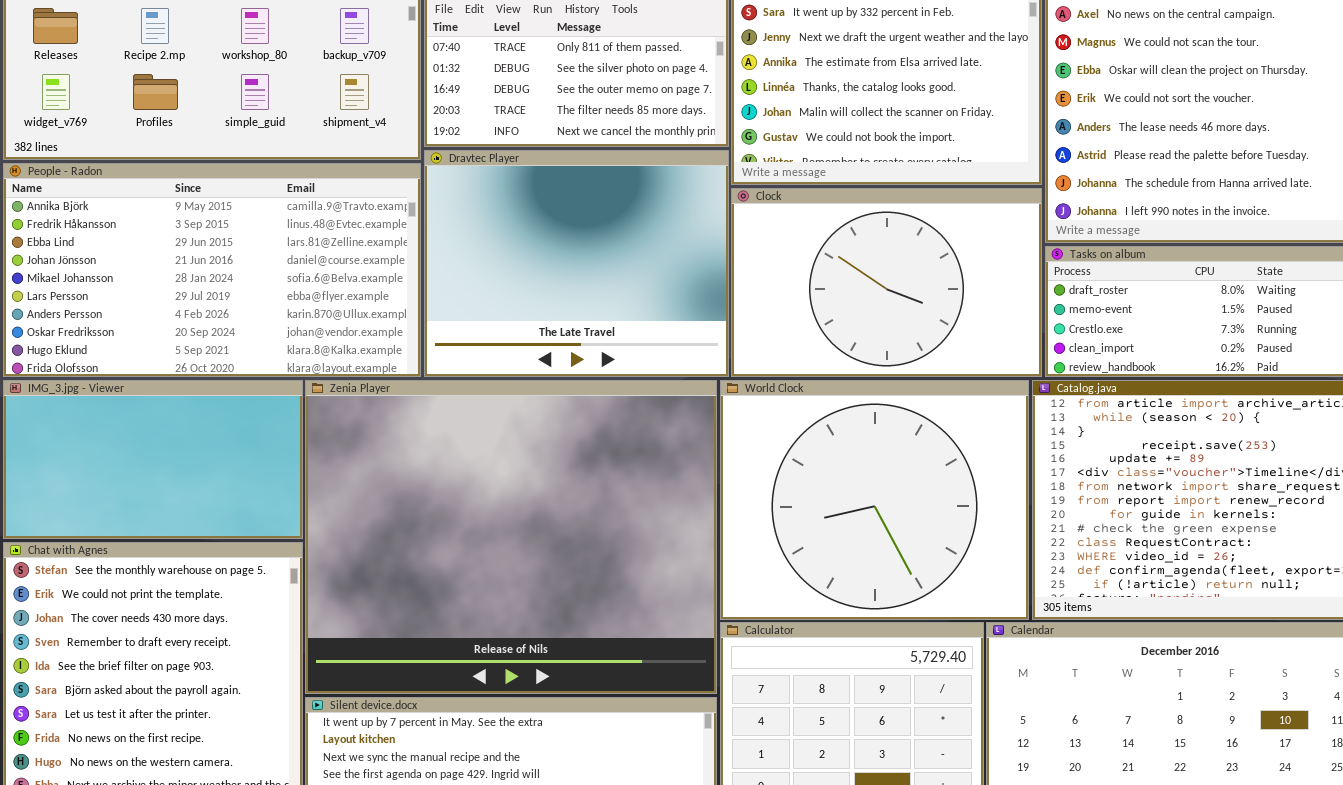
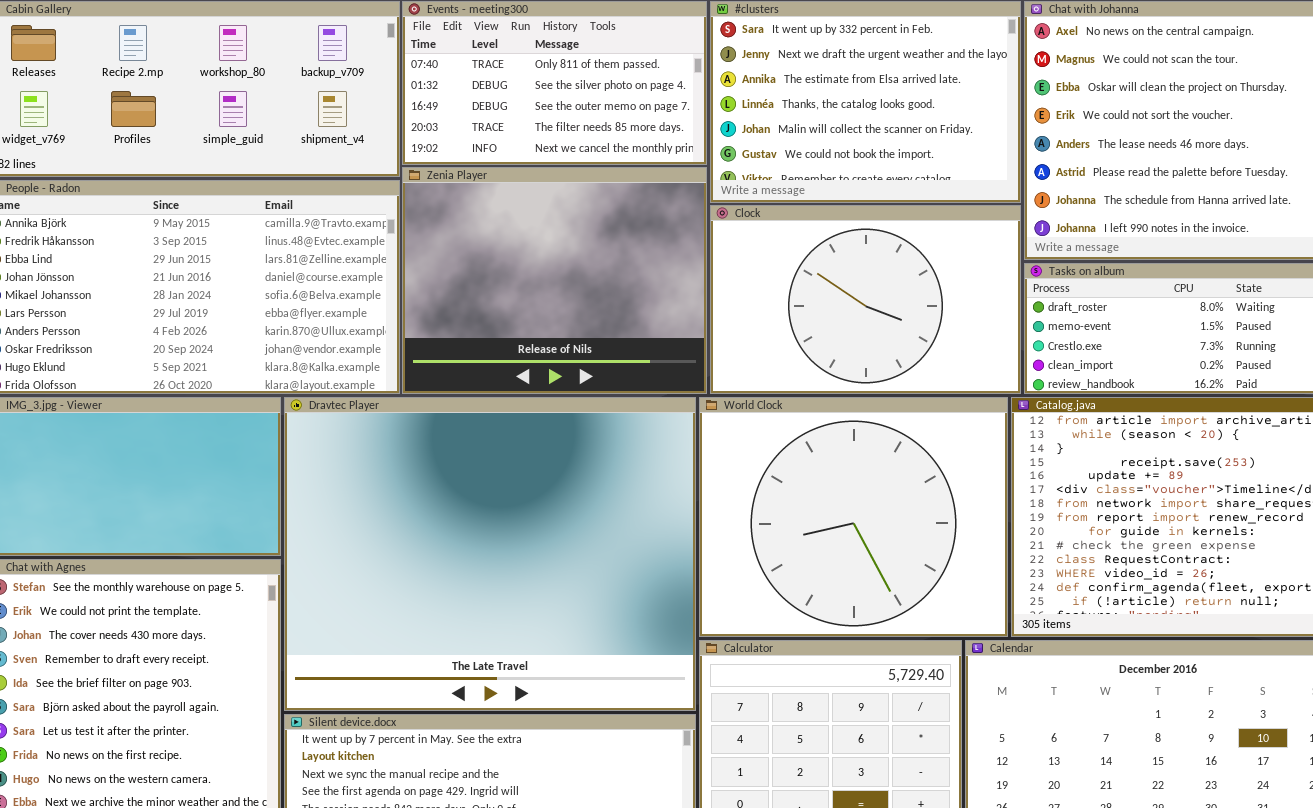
Dravtec Player: [424,150,729,377] -> [284,397,696,711], moved, resized
Zenia Player: [305,380,717,694] -> [402,167,707,394], moved, resized

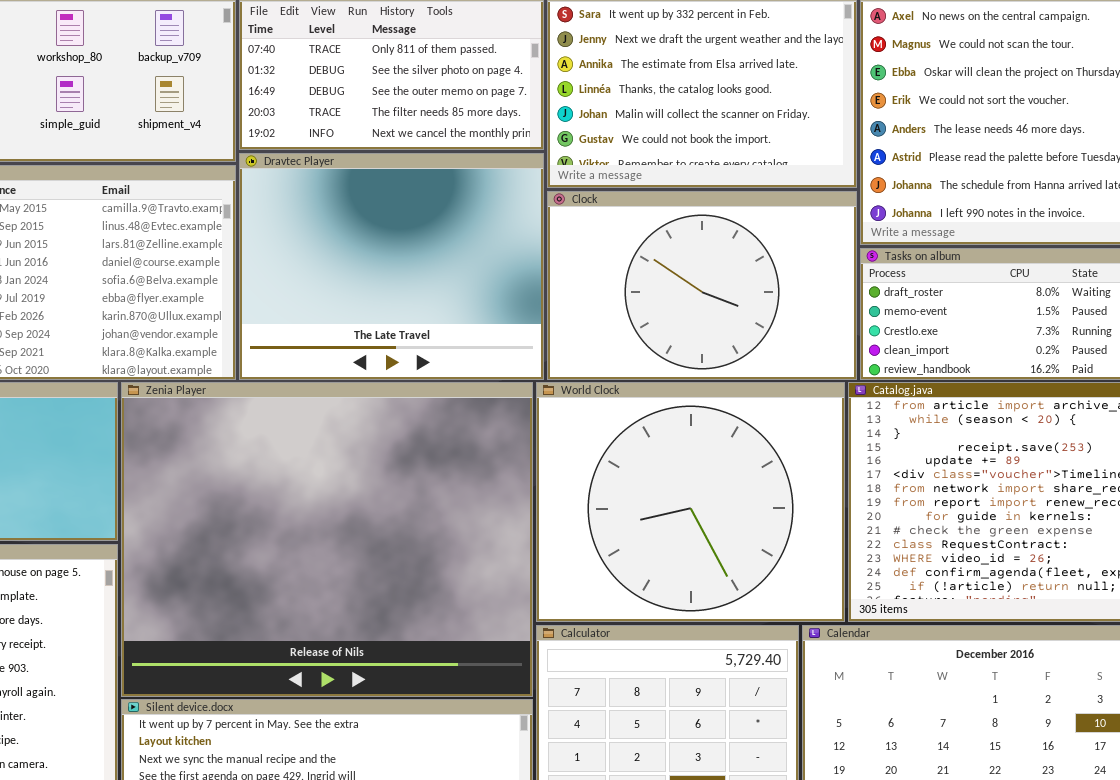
Zenia Player: [402,167,707,394] -> [121,382,533,697], moved, resized
Dravtec Player: [284,397,696,711] -> [239,153,544,380], moved, resized

